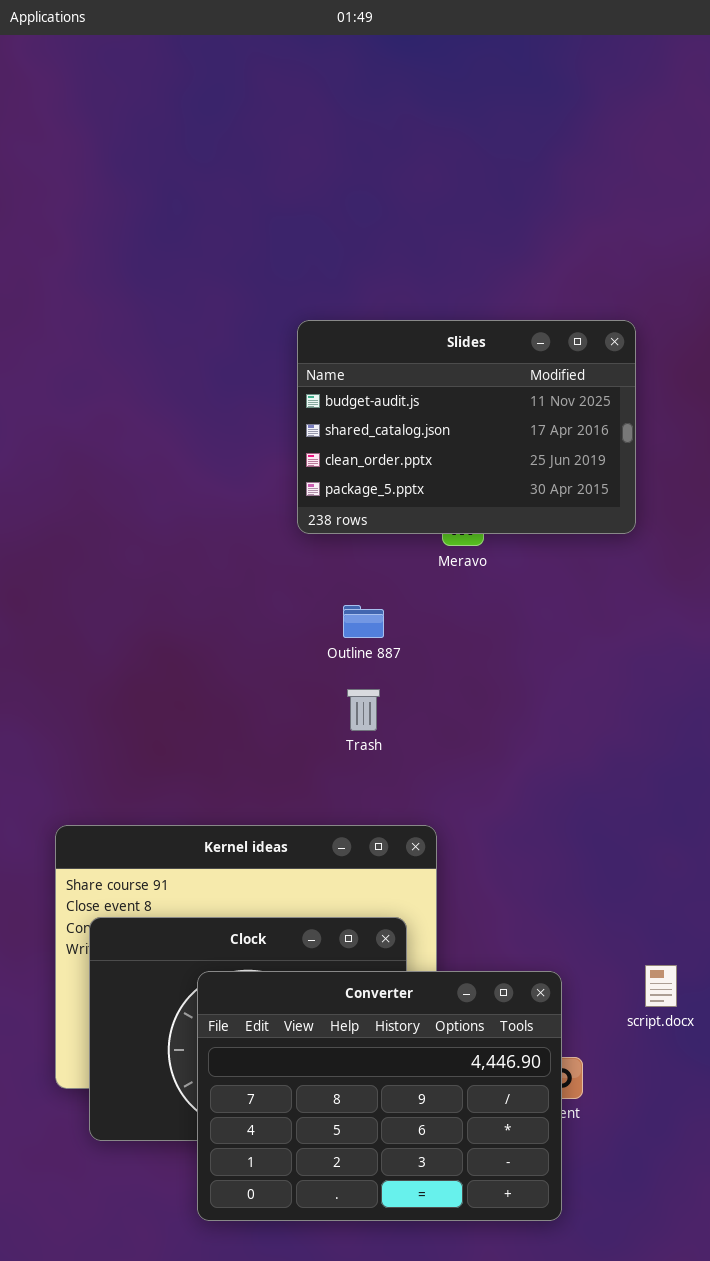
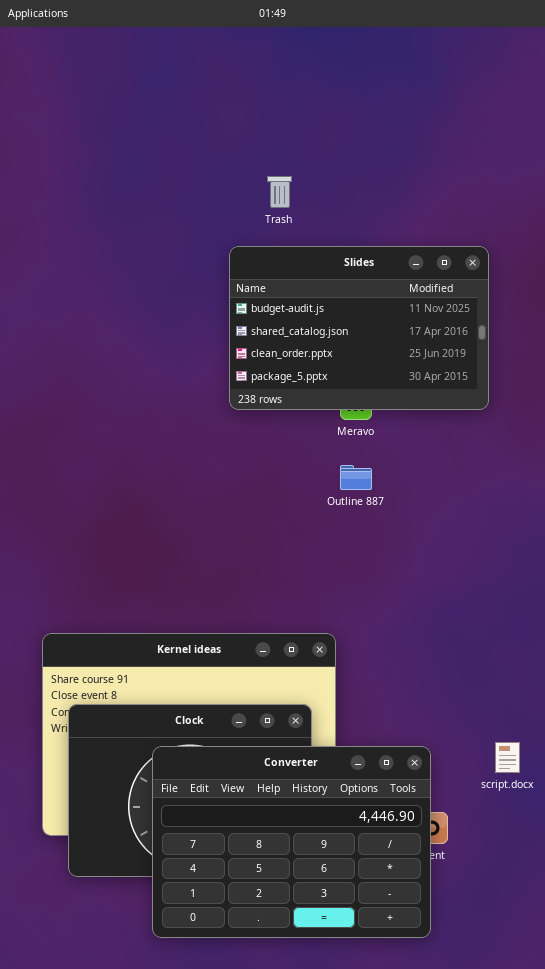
Outline 887: [343,605,384,638] -> [340,465,372,490], moved
Trash: [347,689,380,731] -> [267,176,292,208], moved

